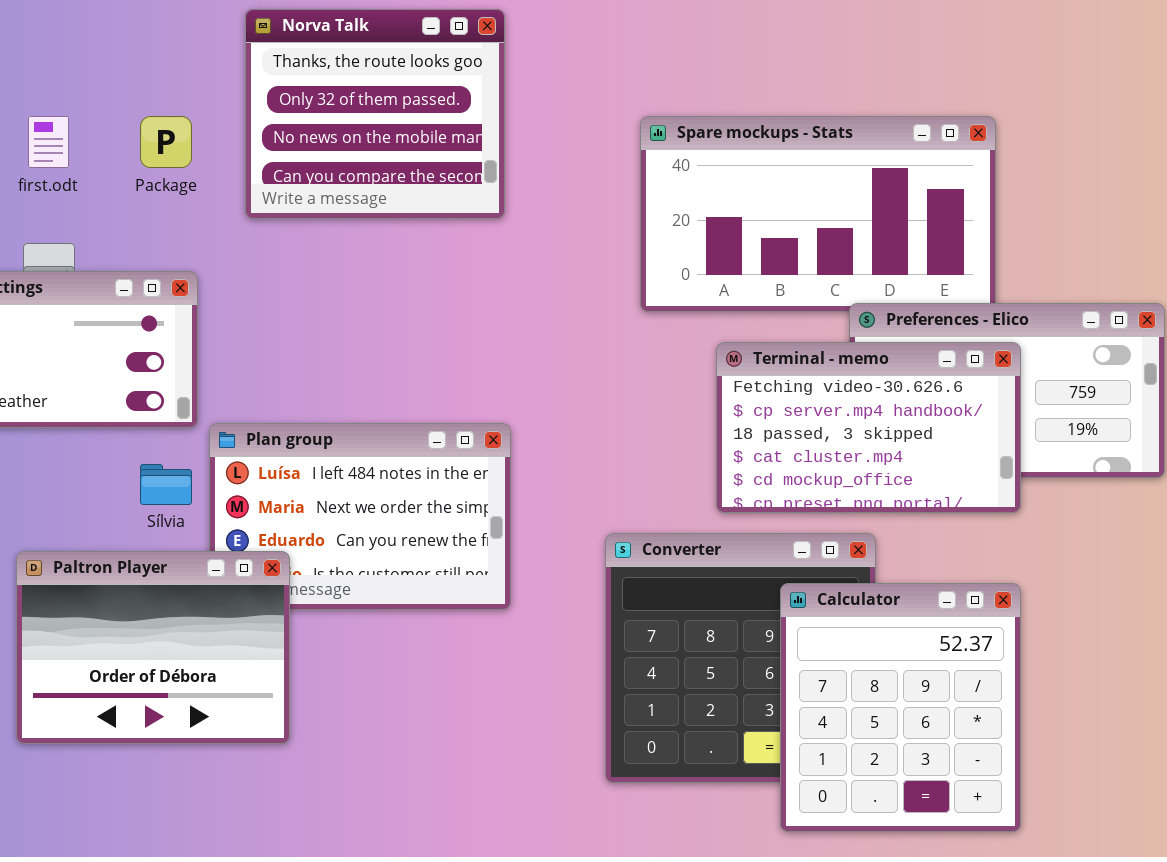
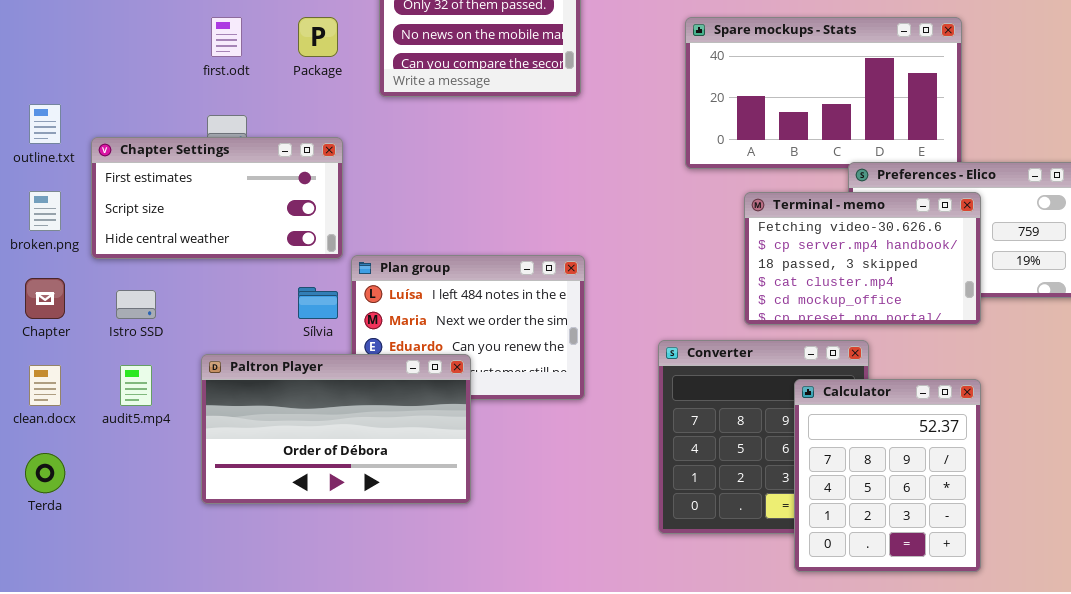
Paltron Player: [16,551,290,744] -> [201,354,471,504], resized

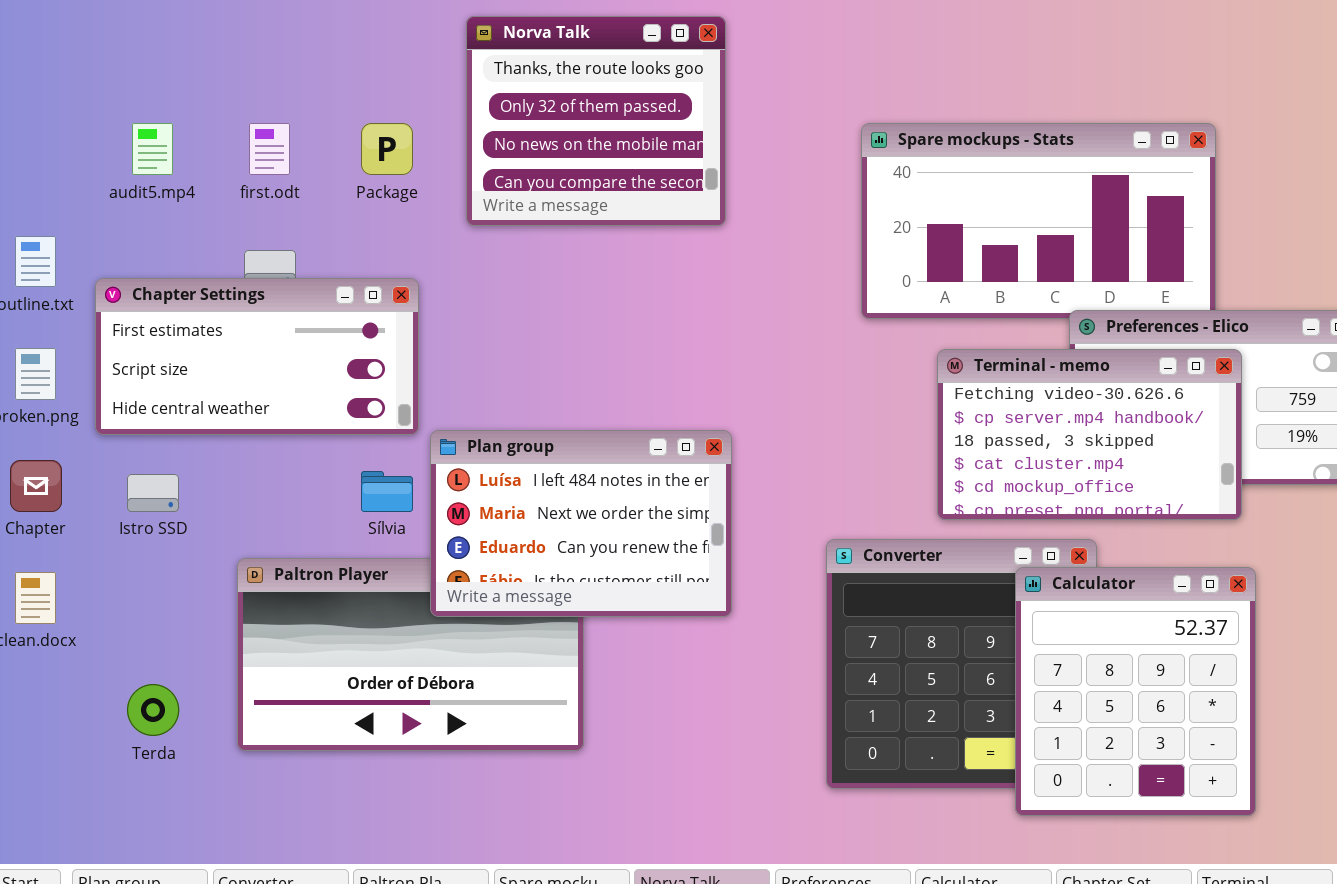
Plan group: [351,255,585,400] -> [430,430,732,617], raised
audit5.mp4: [120,365,152,406] -> [132,123,173,175], moved
Calculator: [794,379,981,572] -> [1015,567,1256,816], moved
Terda: [25,453,65,493] -> [127,684,179,736], moved

